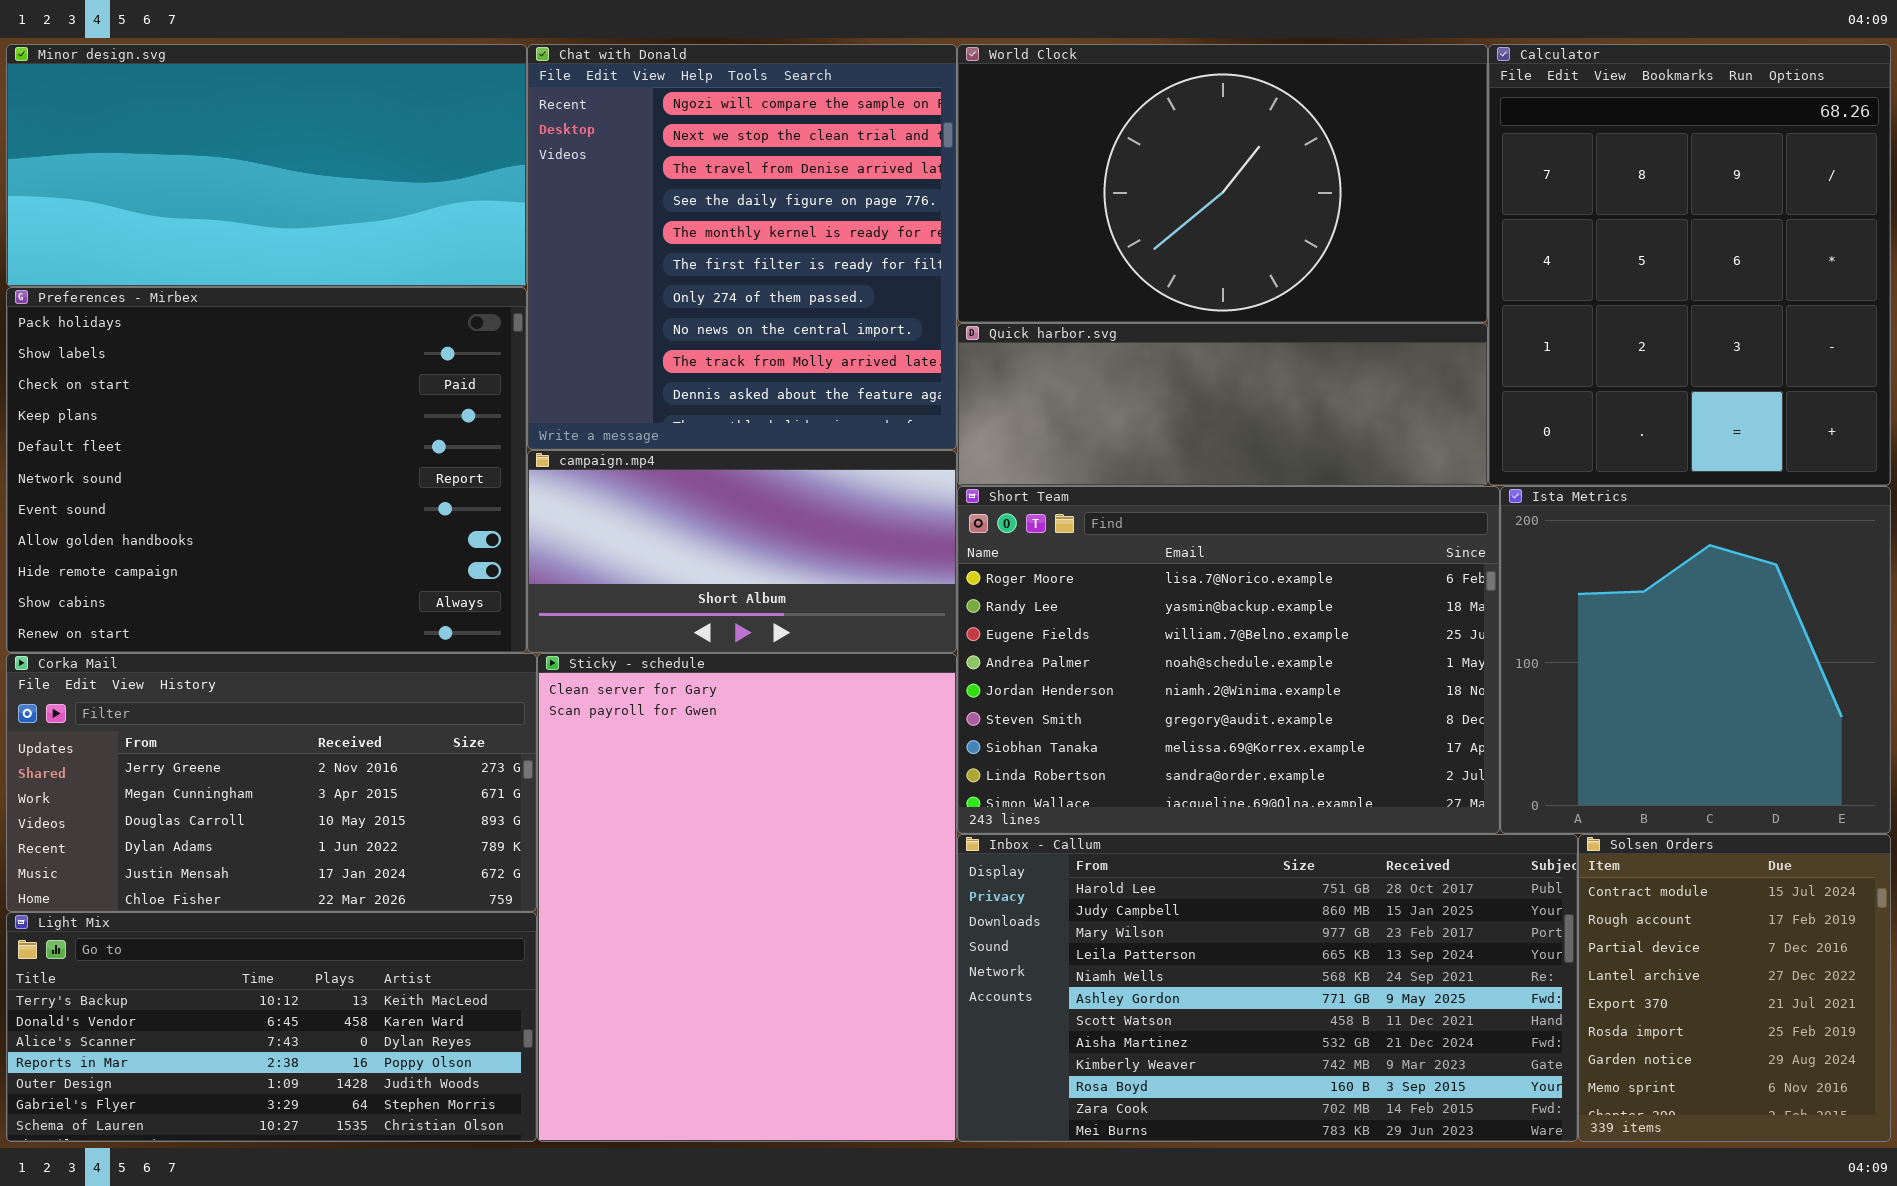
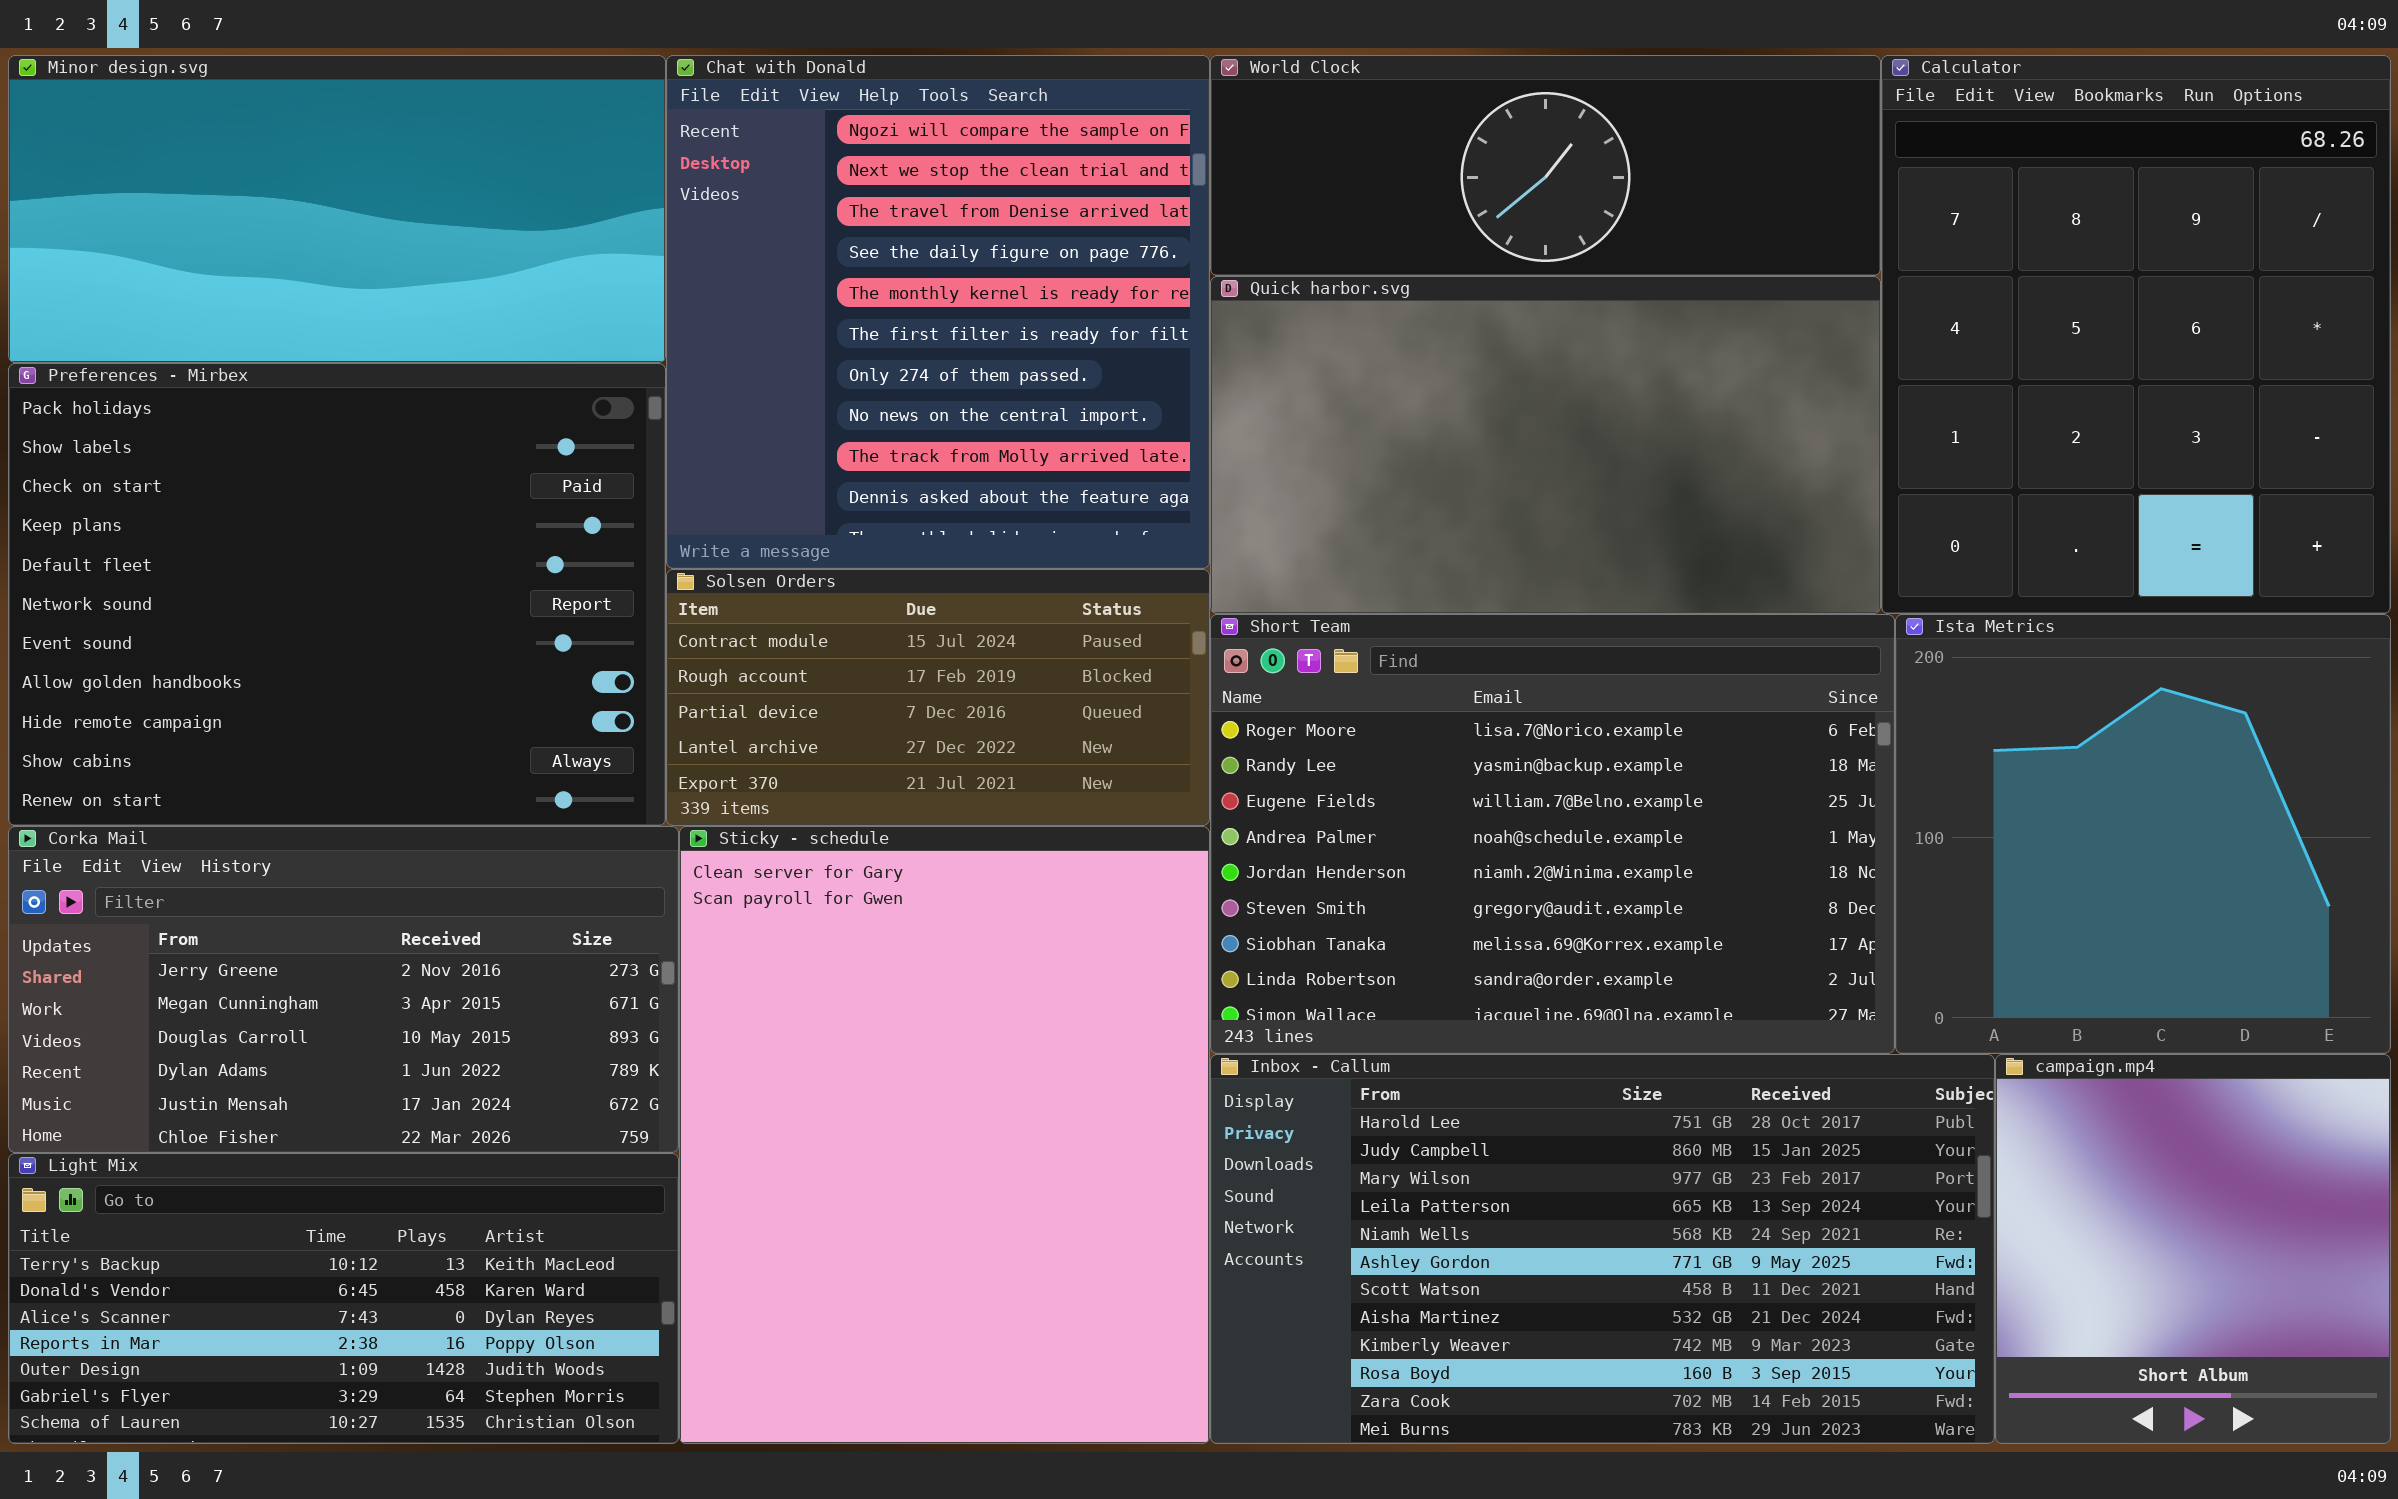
World Clock: [957,44,1488,323] -> [1210,55,1881,276], resized
Quick harbor.svg: [957,323,1488,486] -> [1210,276,1881,614], resized
campaign.mp4: [527,450,957,653] -> [1995,1054,2391,1444], moved, resized
Solsen Orders: [1578,834,1891,1142] -> [666,569,1210,826], moved, resized

